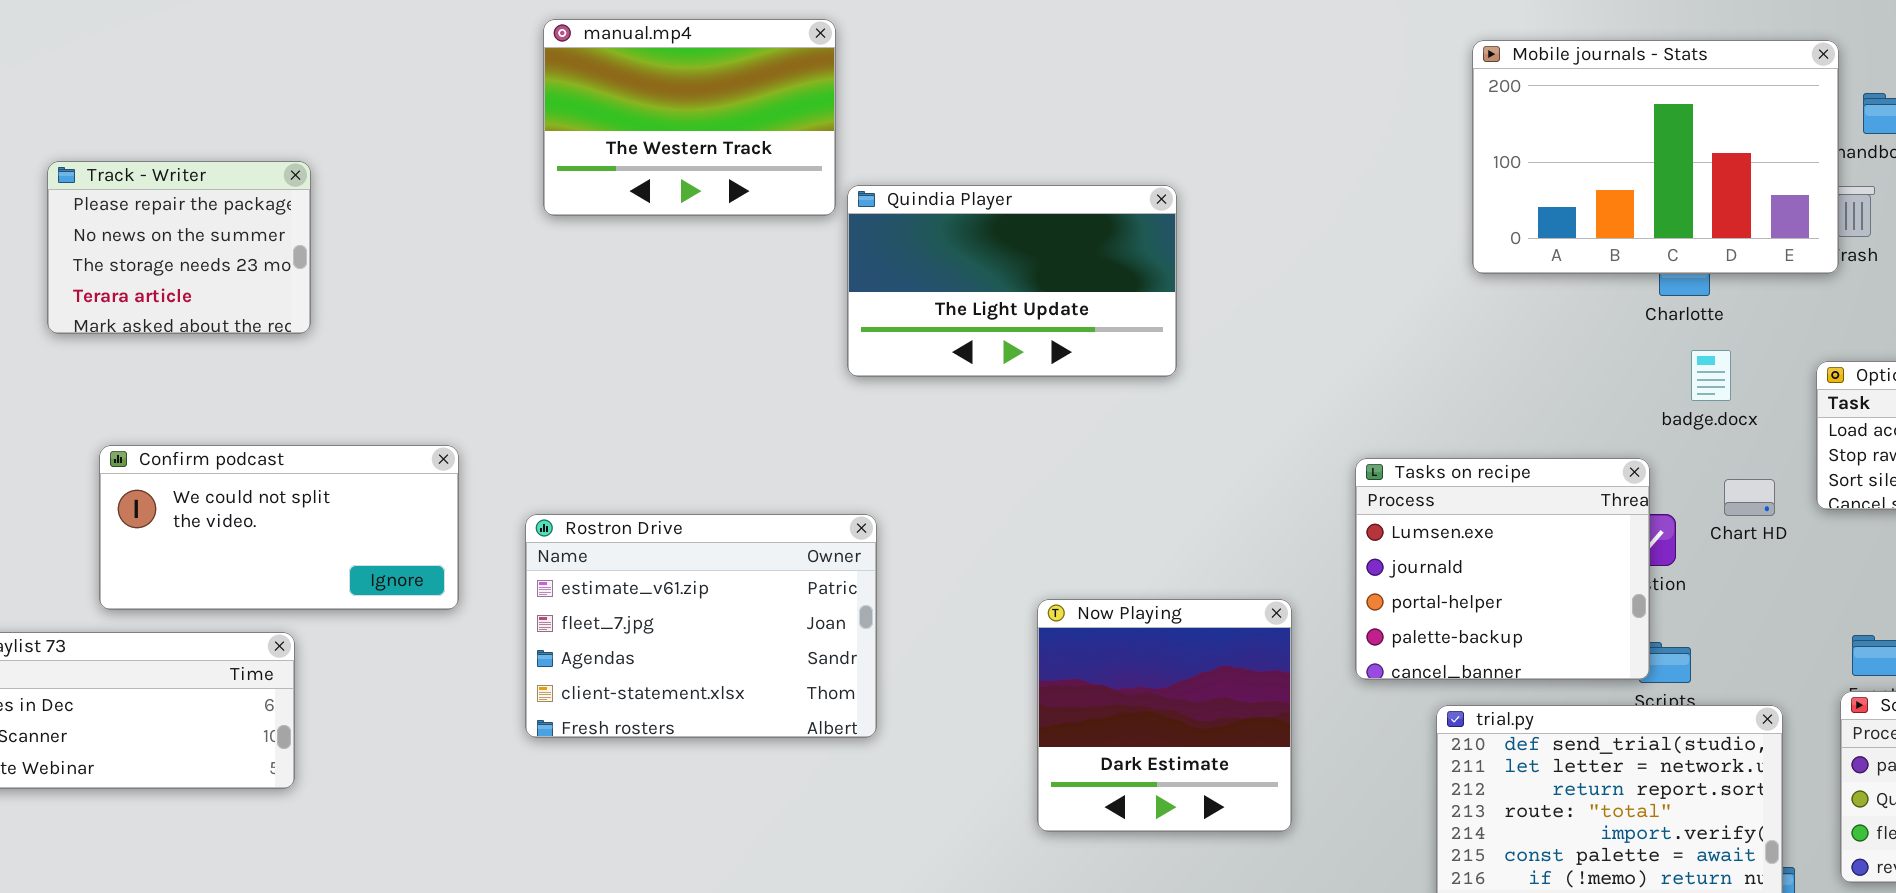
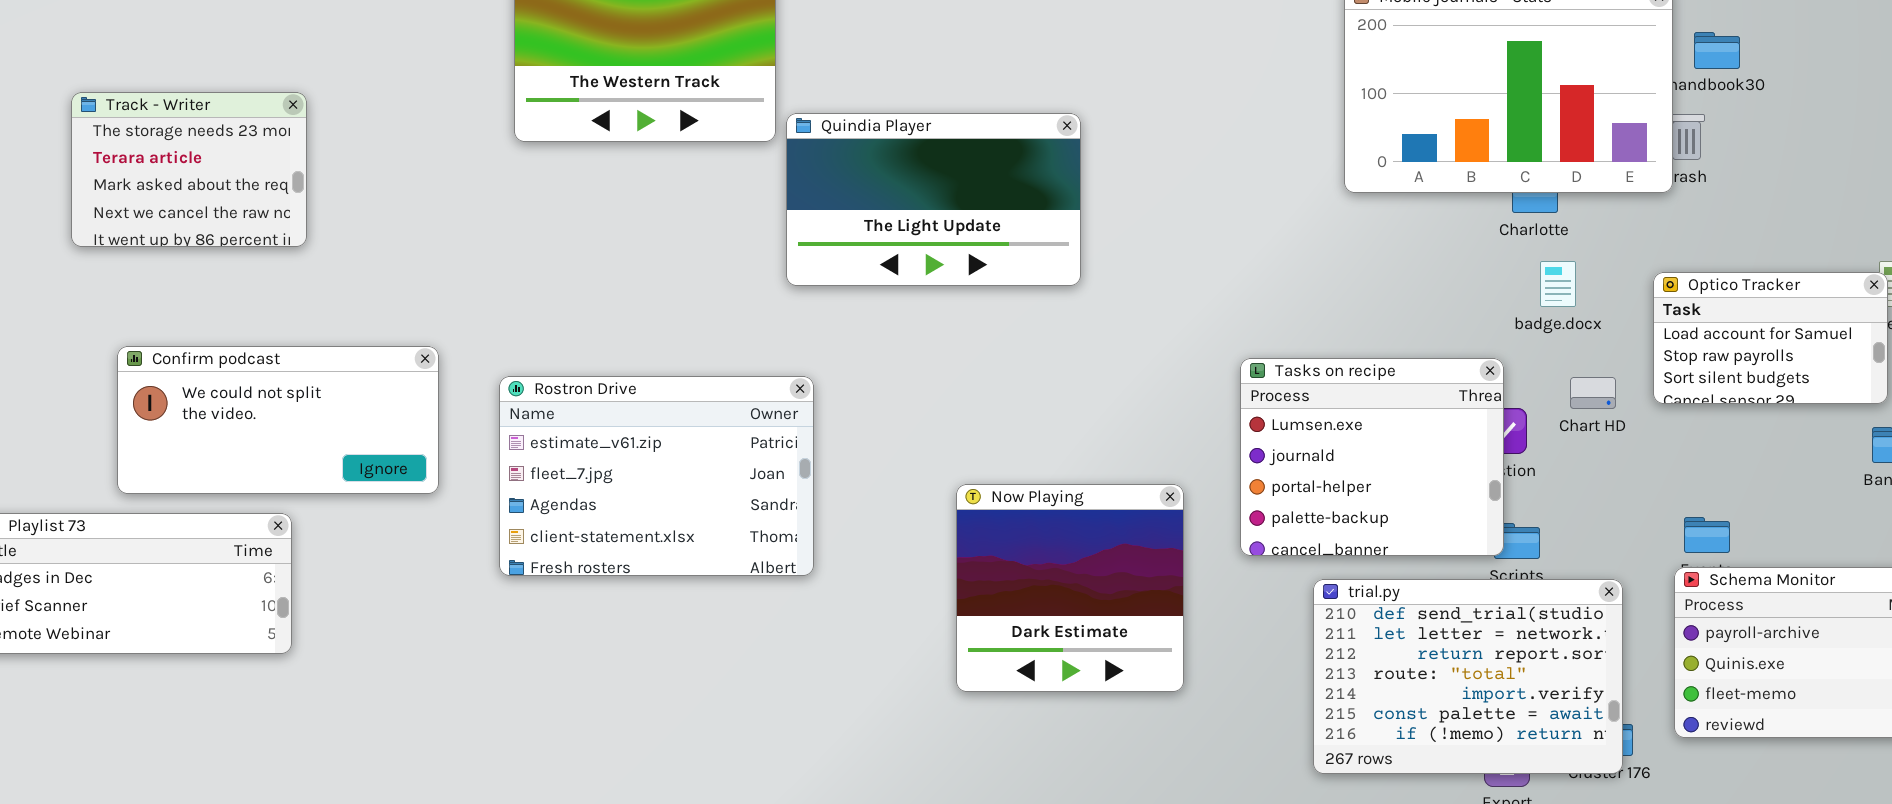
Track - Writer: [47,161,311,334] -> [71,92,307,247], scrolled down 2 rows
Rostron Drive: [525,514,877,738] -> [499,376,814,576], moved

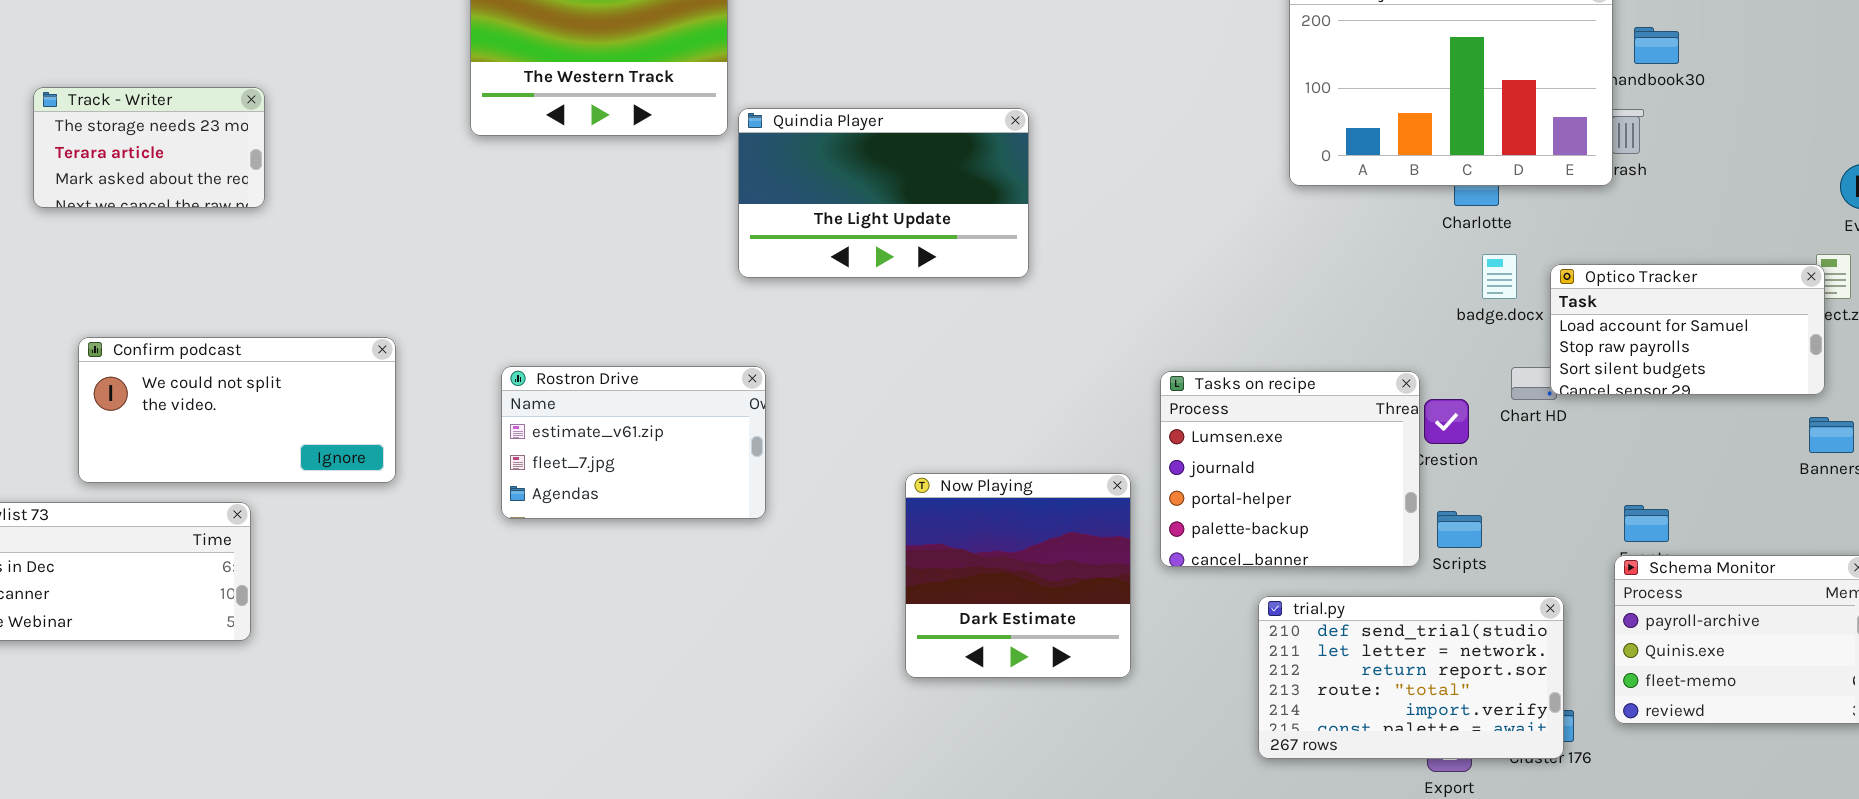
Track - Writer: [71,92,307,247] -> [33,87,265,208], resized
Optico Tracker: [1653,272,1888,404] -> [1550,264,1825,395], resized
Tasks on recipe: [1240,358,1504,556] -> [1160,371,1420,567], moved
Rostron Drive: [499,376,814,576] -> [501,366,766,519], resized
trial.py: [1313,579,1623,774] -> [1258,596,1564,759], resized

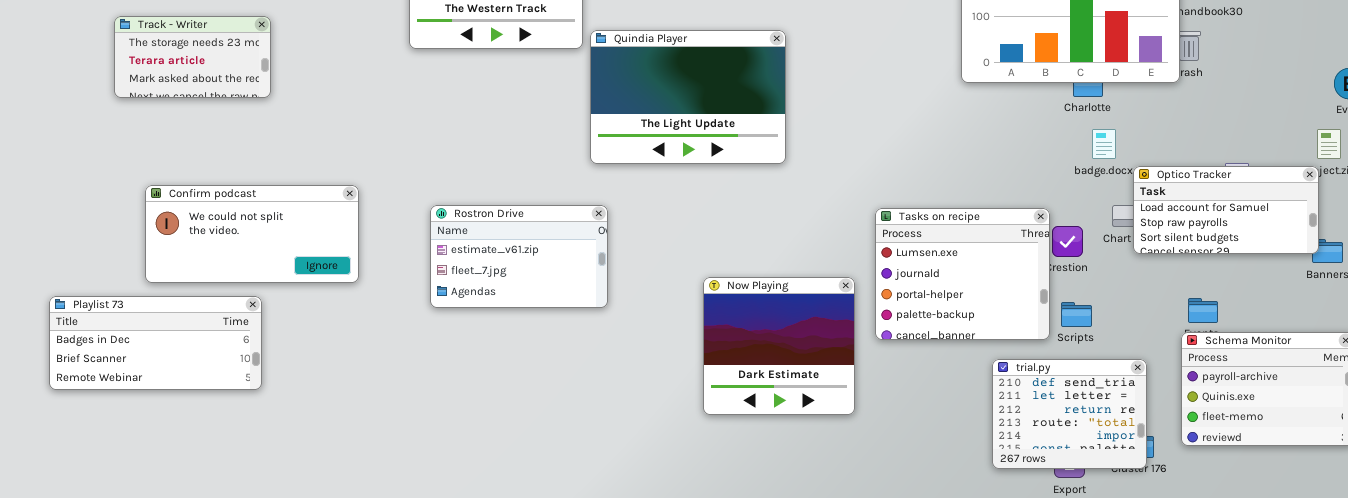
Quindia Player: [738,108,1029,278] -> [590,30,786,164], resized
Optico Tracker: [1550,264,1825,395] -> [1133,166,1319,254], moved
trial.py: [1258,596,1564,759] -> [992,359,1147,469], resized

